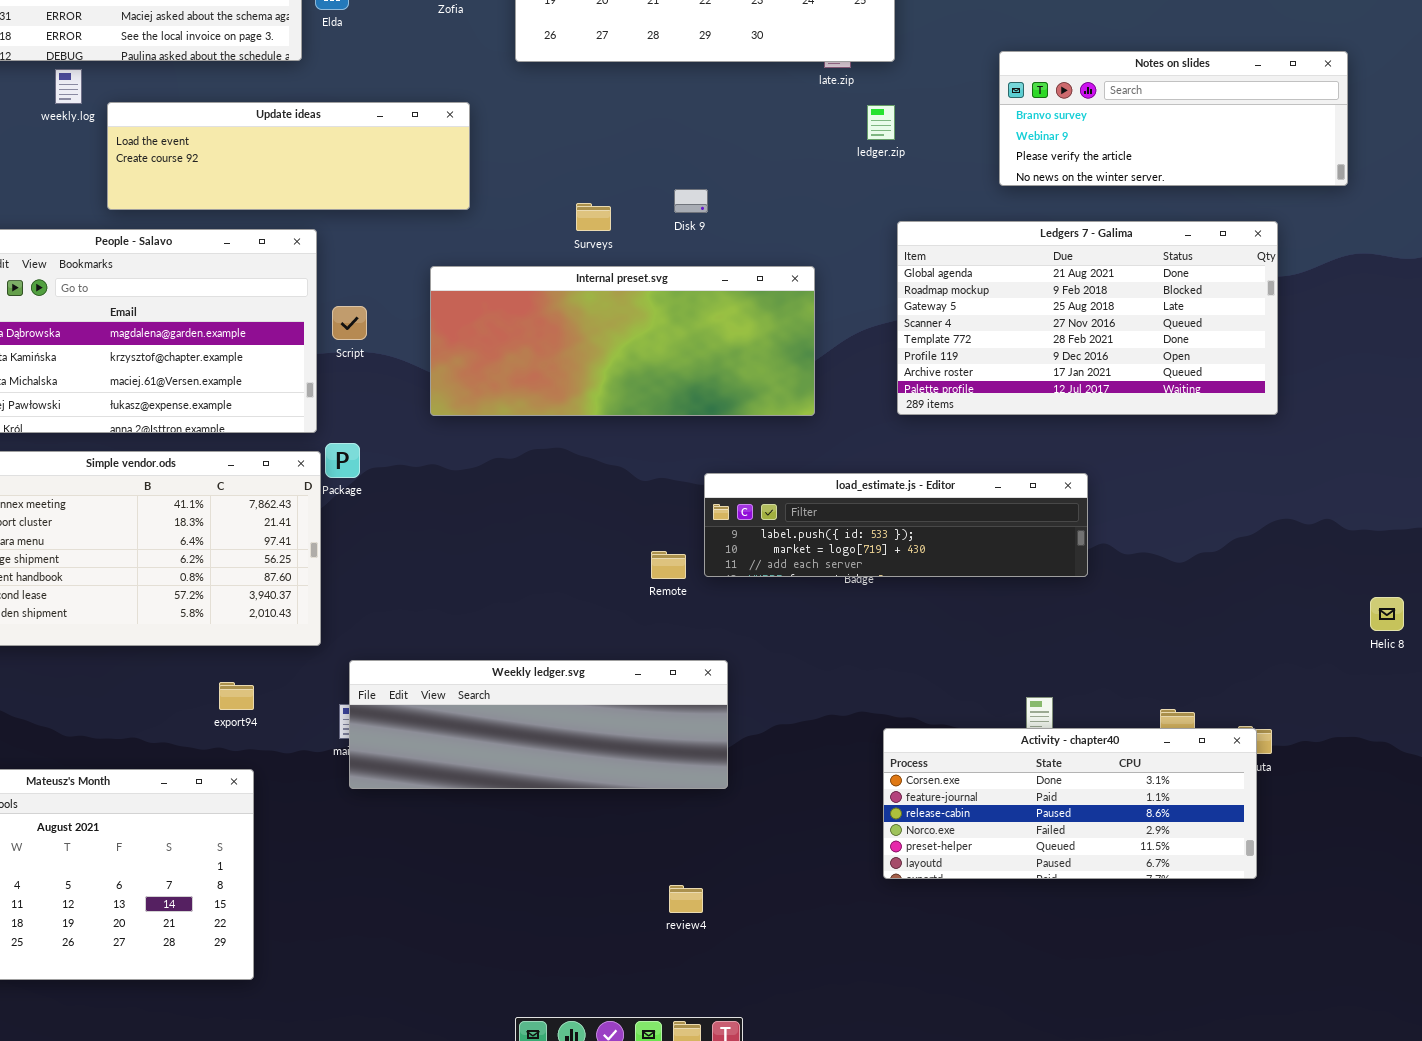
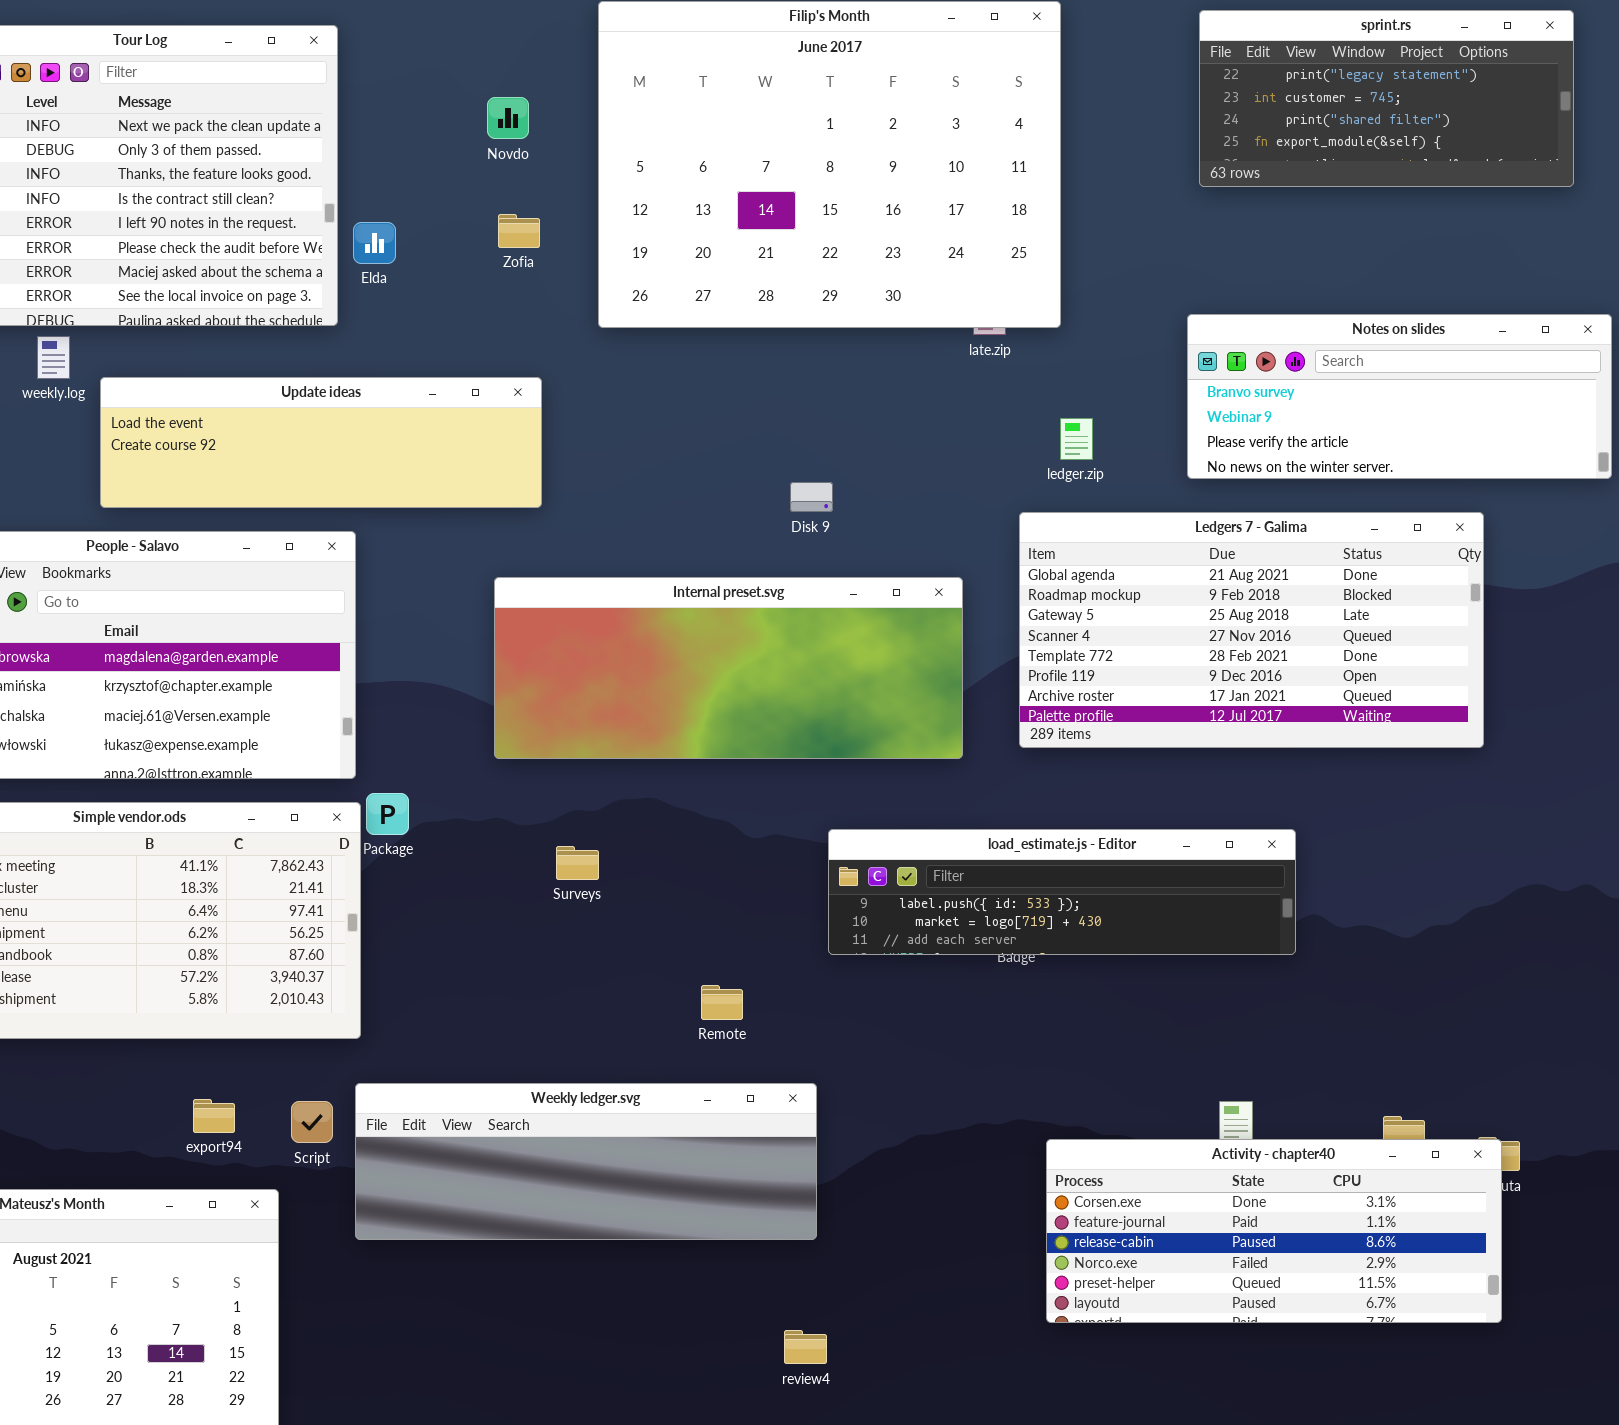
ledger.zip: [867,105,895,140] -> [1060,418,1093,460], moved
Surveys: [576,203,611,231] -> [556,846,599,880], moved
Ledgers 7 - Galima: [897,221,1278,415] -> [1019,512,1484,748], moved
Script: [332,306,367,340] -> [291,1101,333,1143], moved
Remote: [651,551,686,579] -> [701,985,743,1020], moved
Weekly ledger.svg: [349,660,728,789] -> [355,1083,817,1240], moved
export94: [219,682,254,710] -> [193,1099,235,1133], moved

